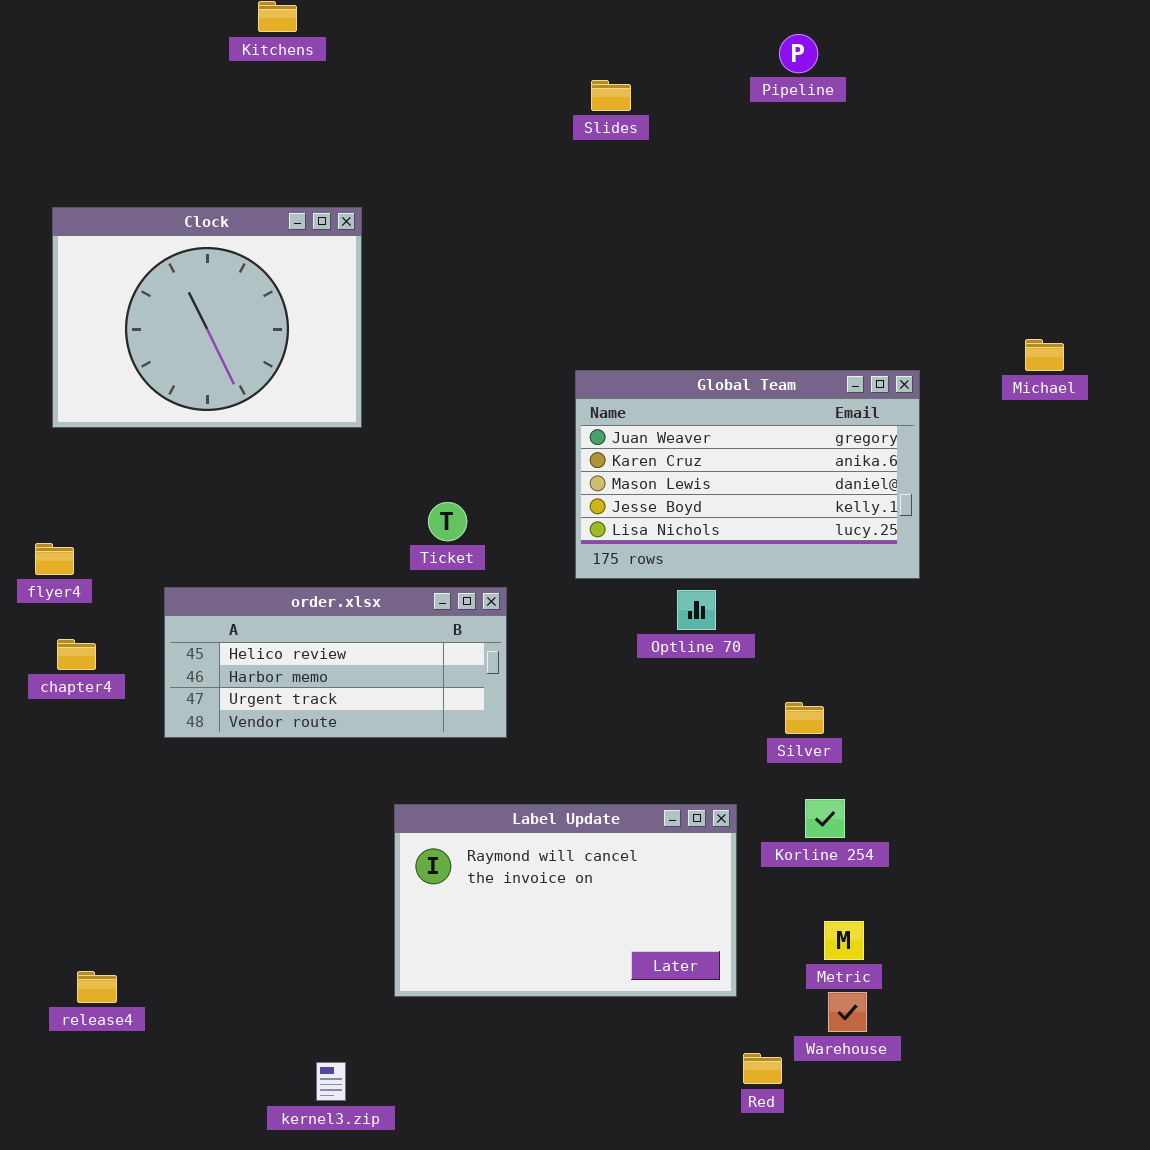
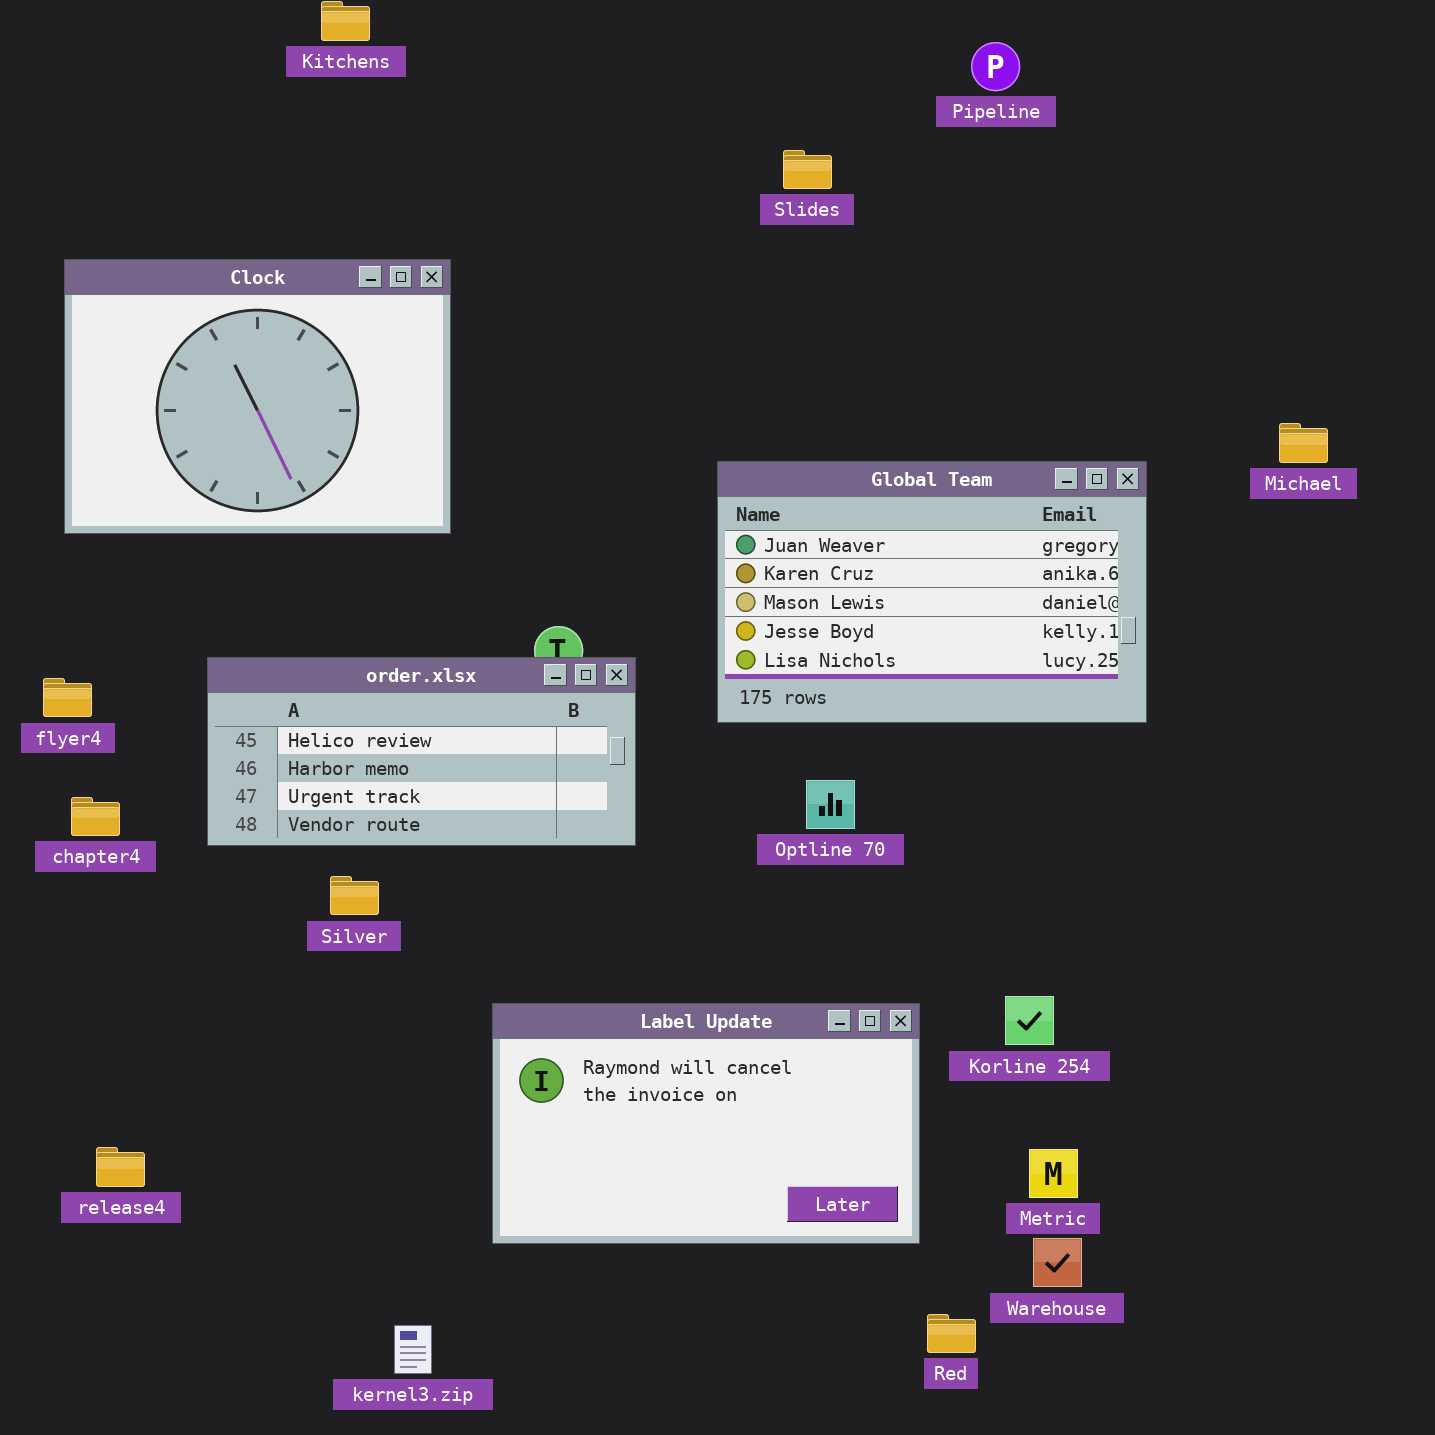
Slides: [591,80,631,111] -> [783,150,832,189], moved
order.xlsx: [164,587,507,738] -> [207,657,636,846], moved
Optline 70: [677,590,716,630] -> [806,780,855,829], moved
Silver: [785,702,824,734] -> [330,876,379,915], moved
release4: [77,971,117,1003] -> [96,1147,145,1187], moved

